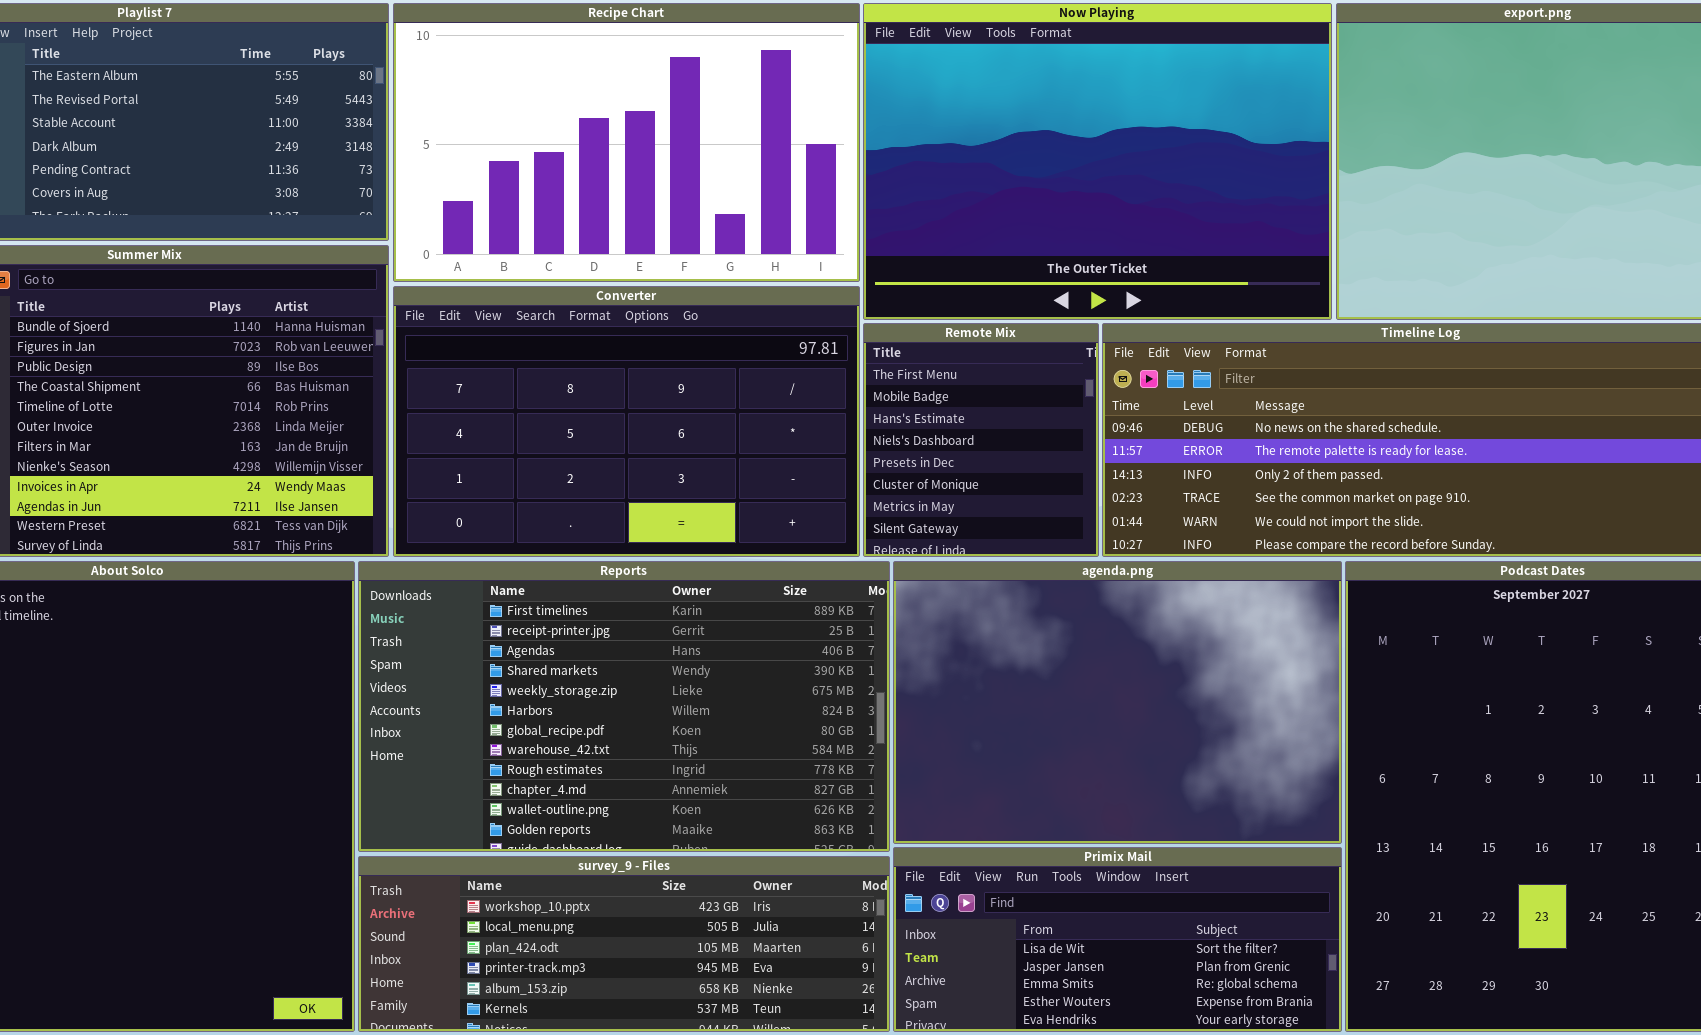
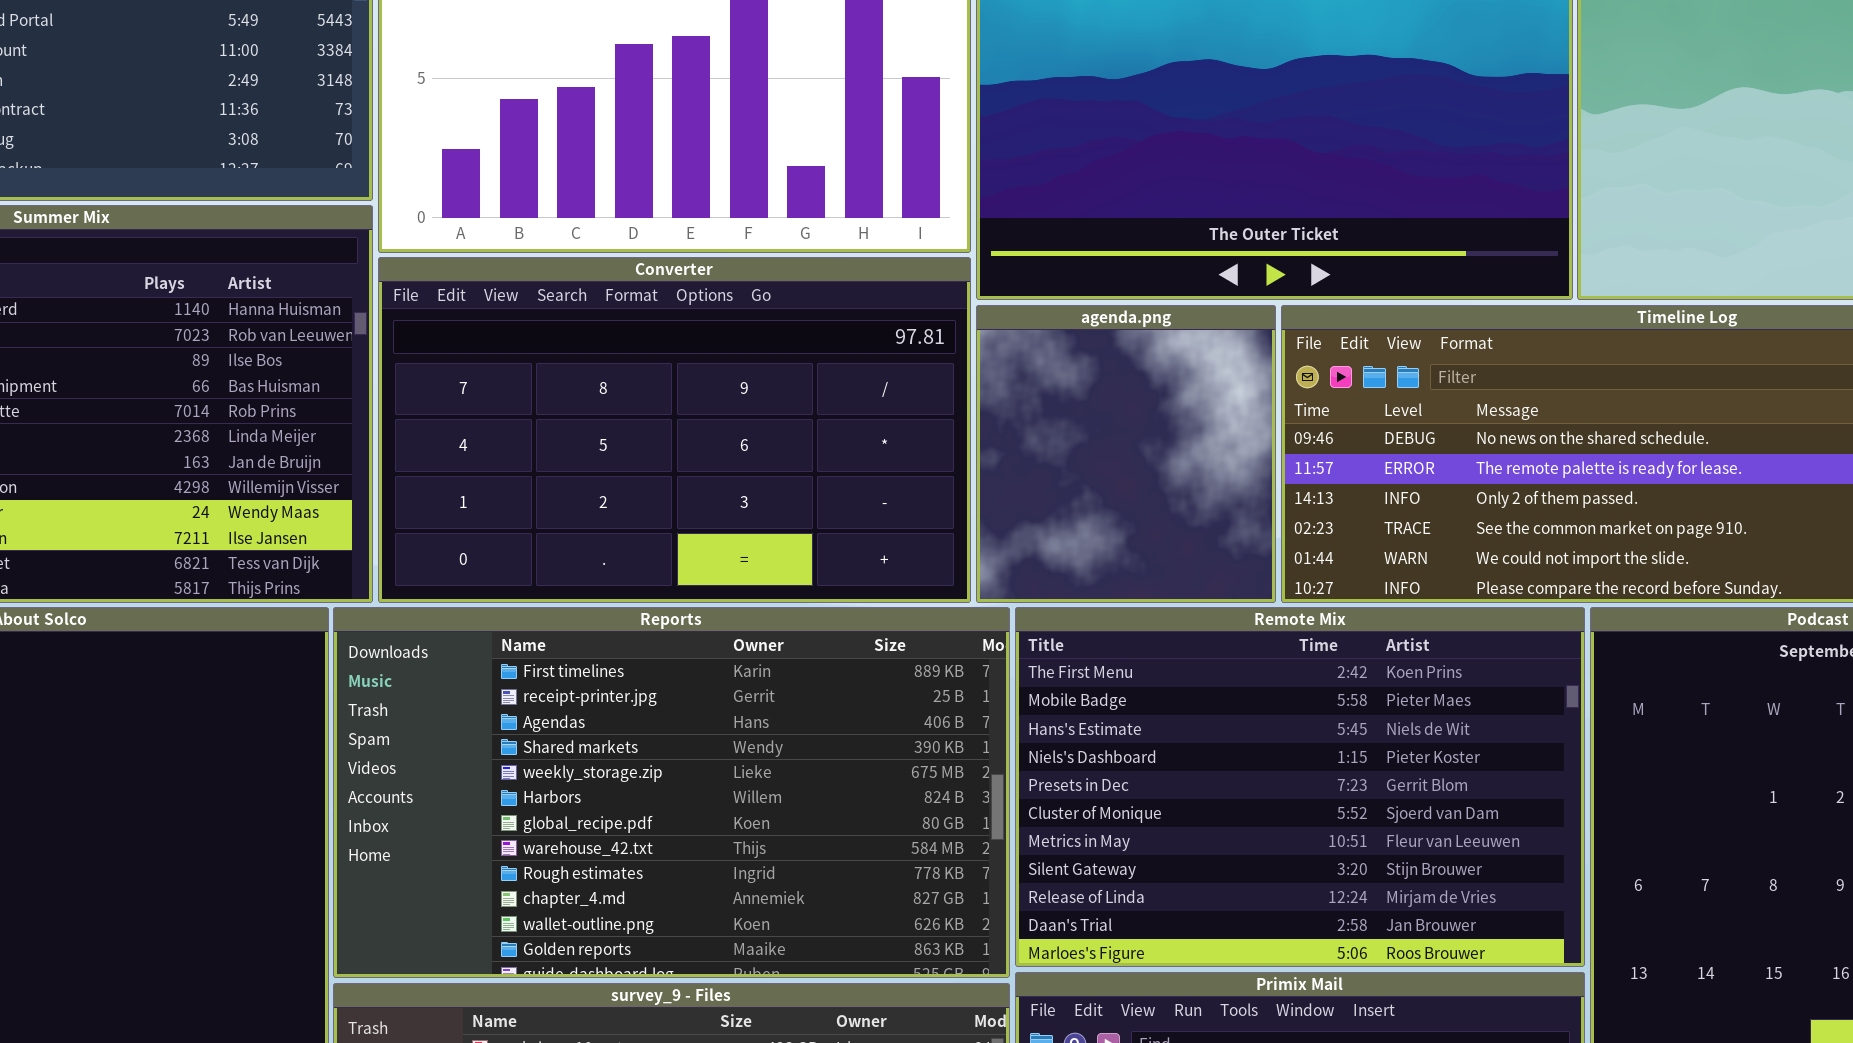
Remote Mix: [863,323,1099,557] -> [1015,607,1585,967], moved, resized
agenda.png: [893,561,1342,844] -> [976,305,1276,603], moved, resized

